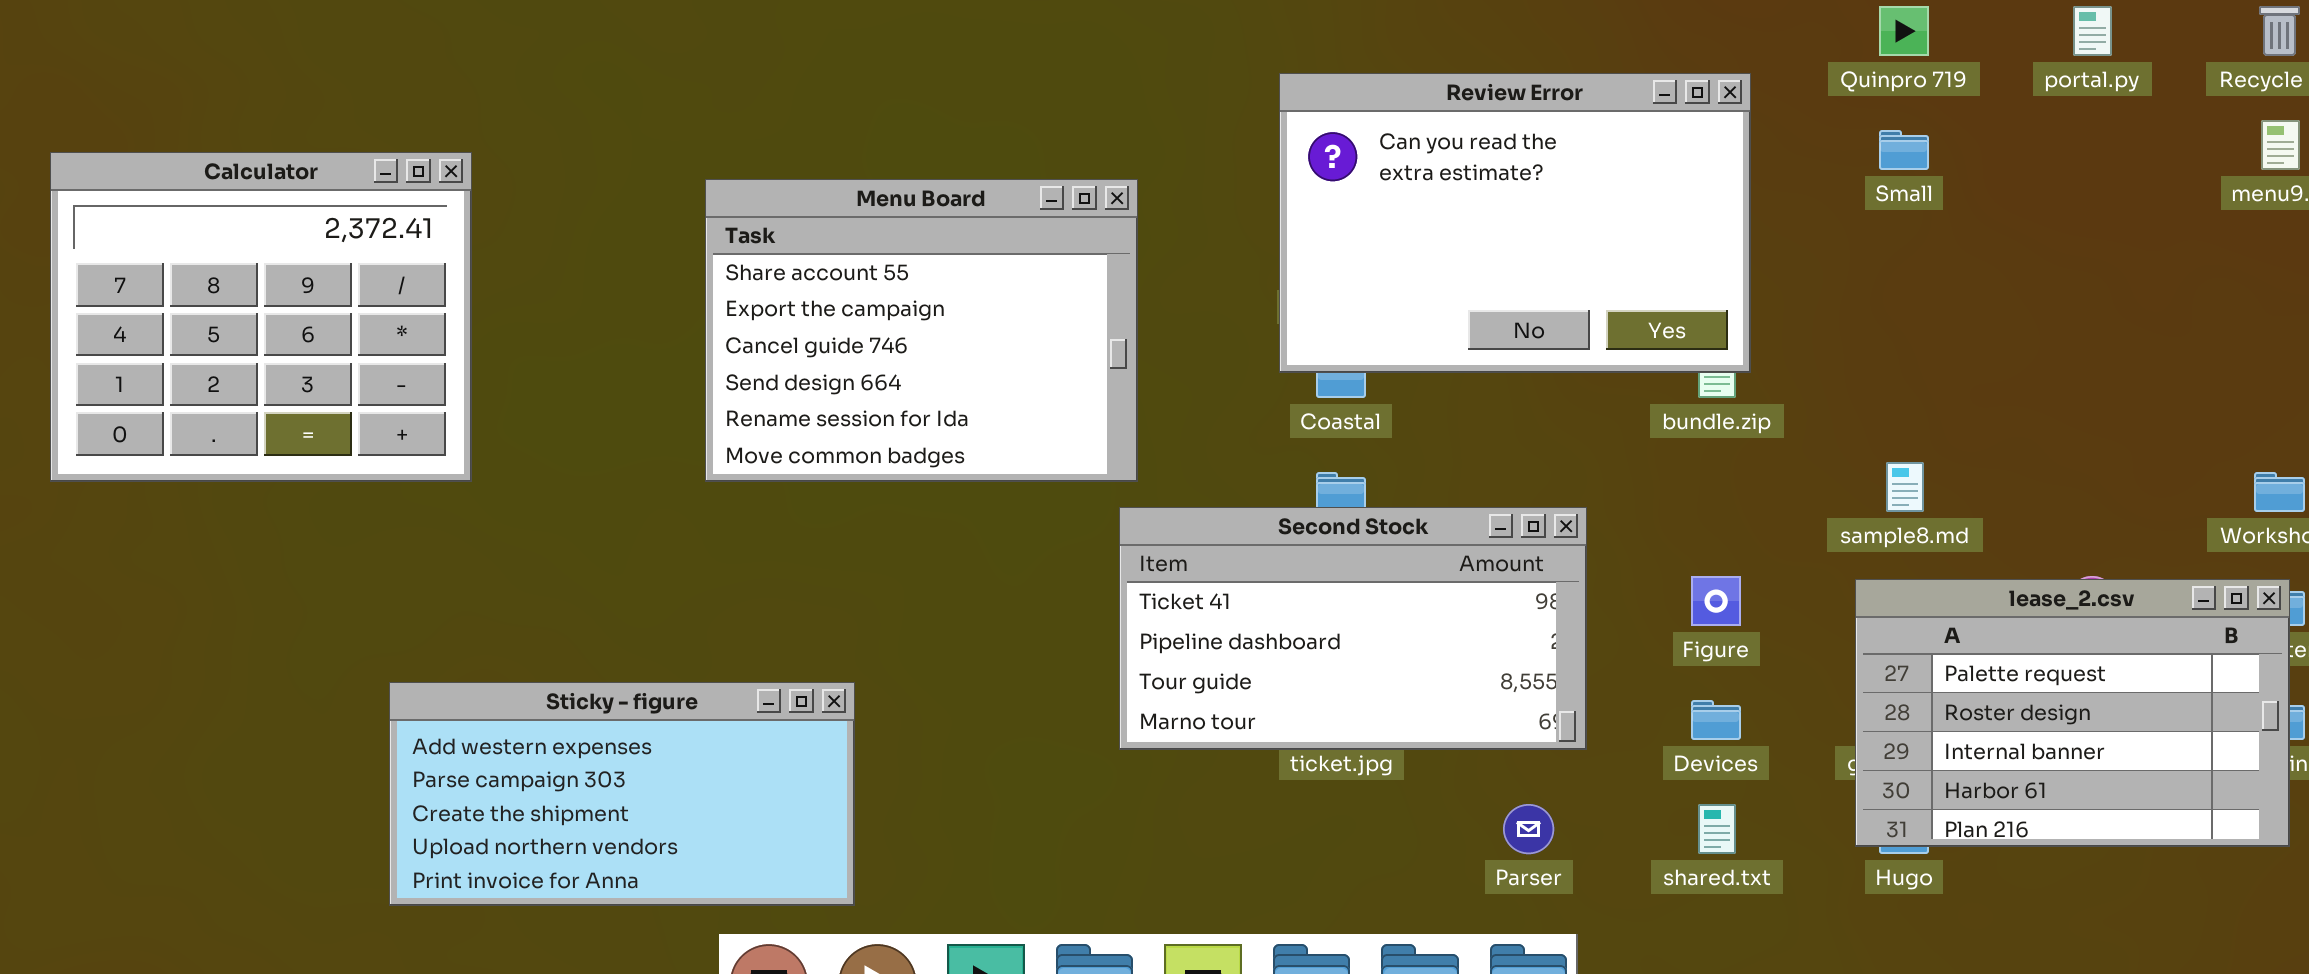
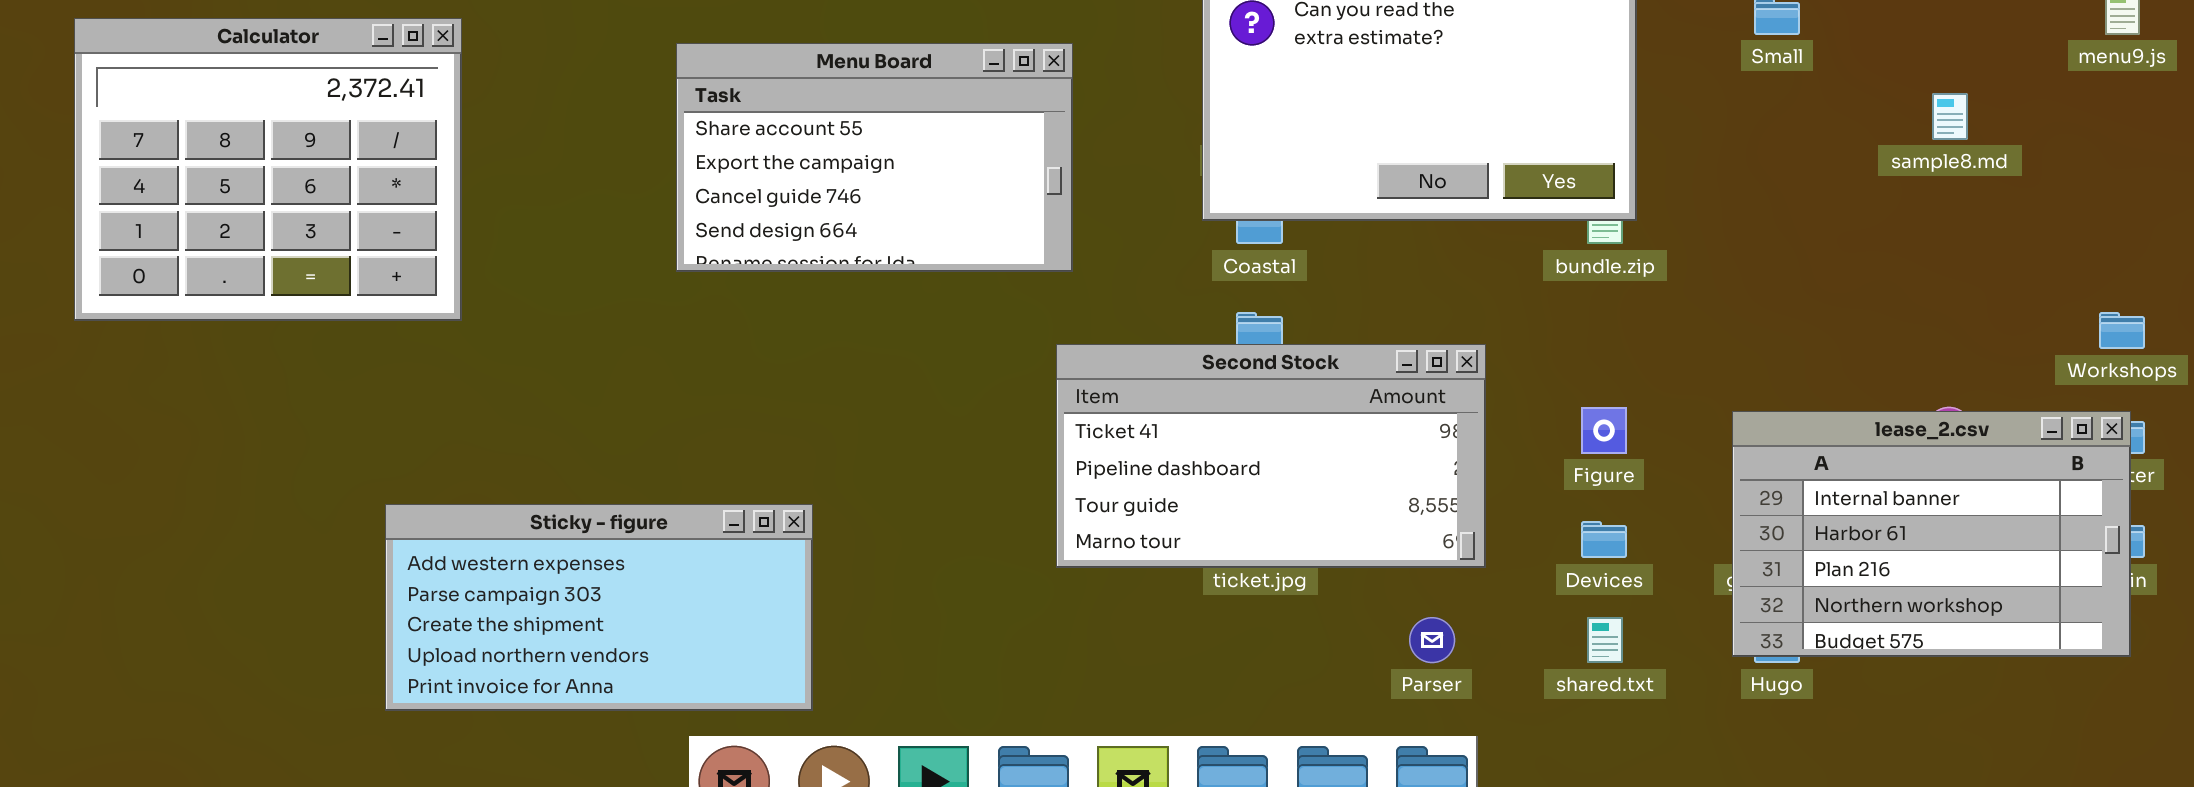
Menu Board: [705,179,1138,482] -> [676,43,1073,272], resized
sample8.md: [1886,462,1924,512] -> [1932,93,1968,140], moved
lease_2.csv: [1855,579,2290,847] -> [1732,411,2131,657], scrolled down 2 rows

